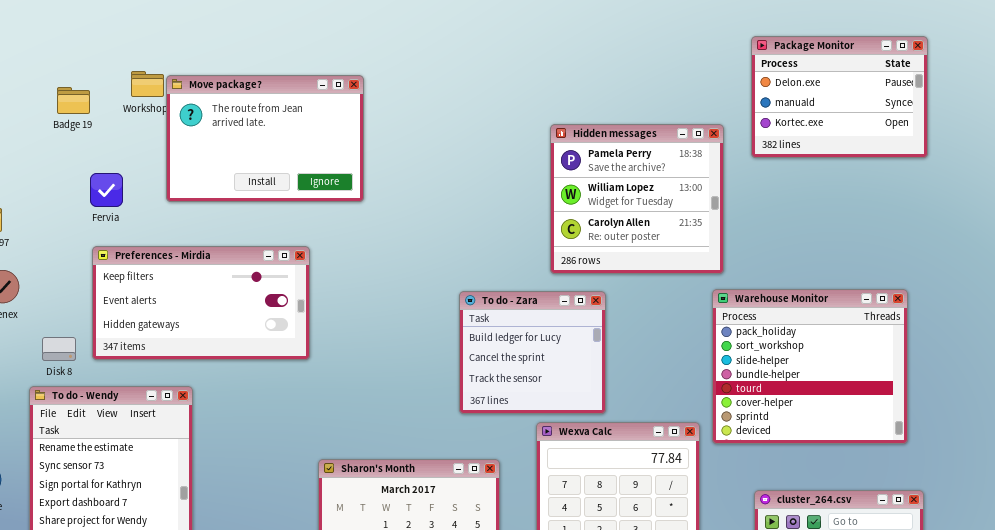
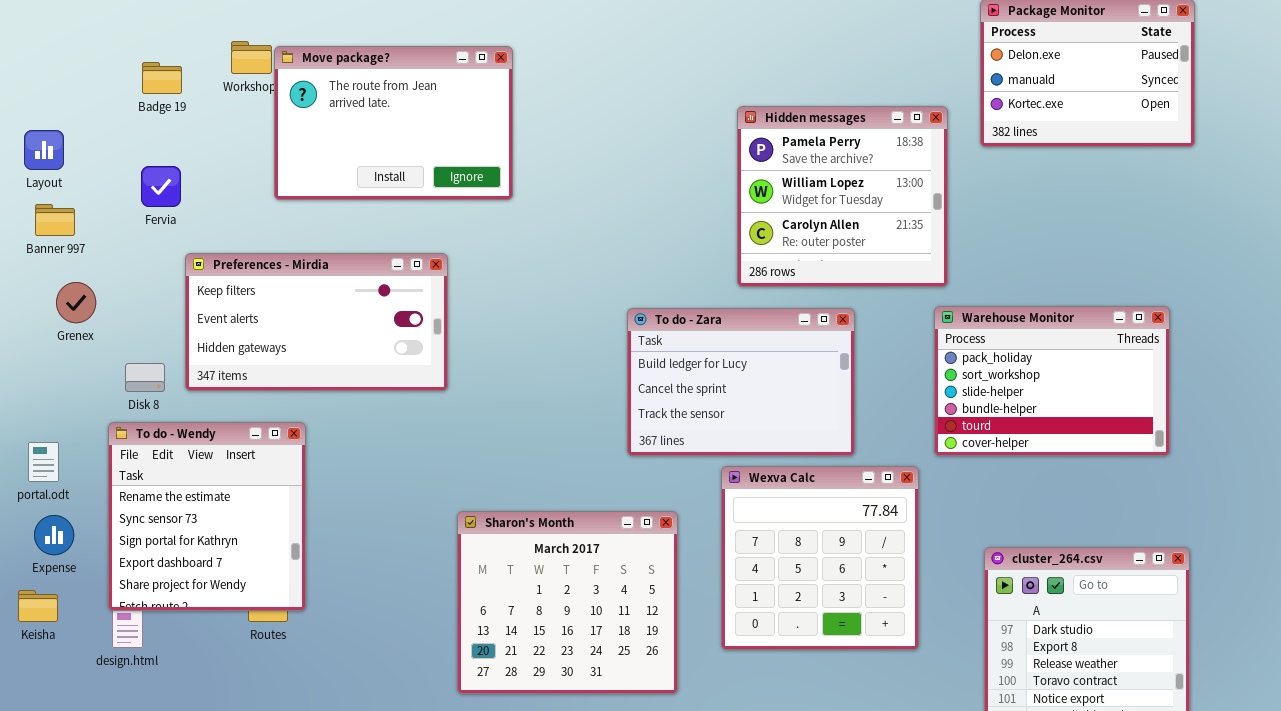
Fervia: [90,173,123,207] -> [141,166,181,207], moved
Warehouse Monitor: [712,289,908,444] -> [934,306,1170,456], resized
To do - Zara: [459,291,606,414] -> [627,308,855,456], resized

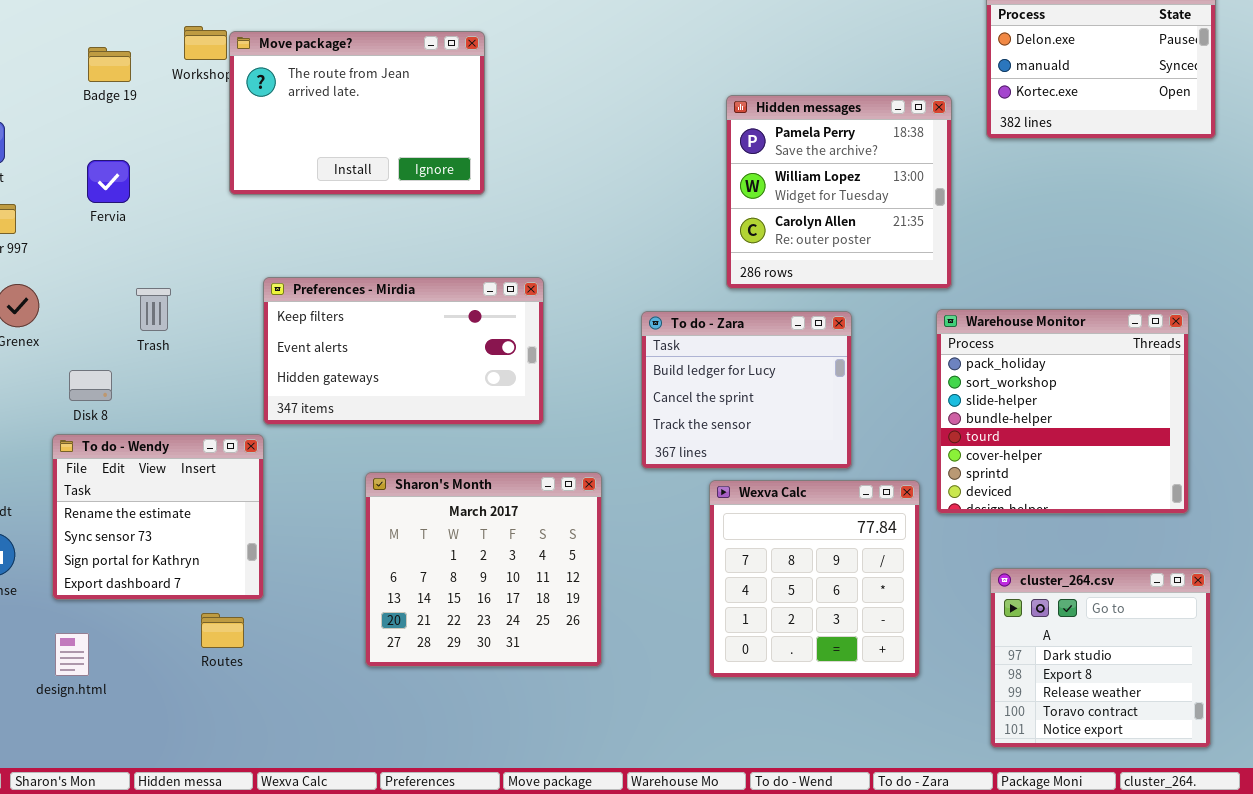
Preferences - Mirdia: [185,253,448,391] -> [263,277,544,425], moved
Warehouse Monitor: [934,306,1170,456] -> [936,309,1189,514], resized
To do - Zara: [627,308,855,456] -> [641,311,852,469], resized
To do - Wendy: [108,422,306,611] -> [52,434,264,600], resized
Sharon's Month: [457,511,678,694] -> [365,472,602,667], moved

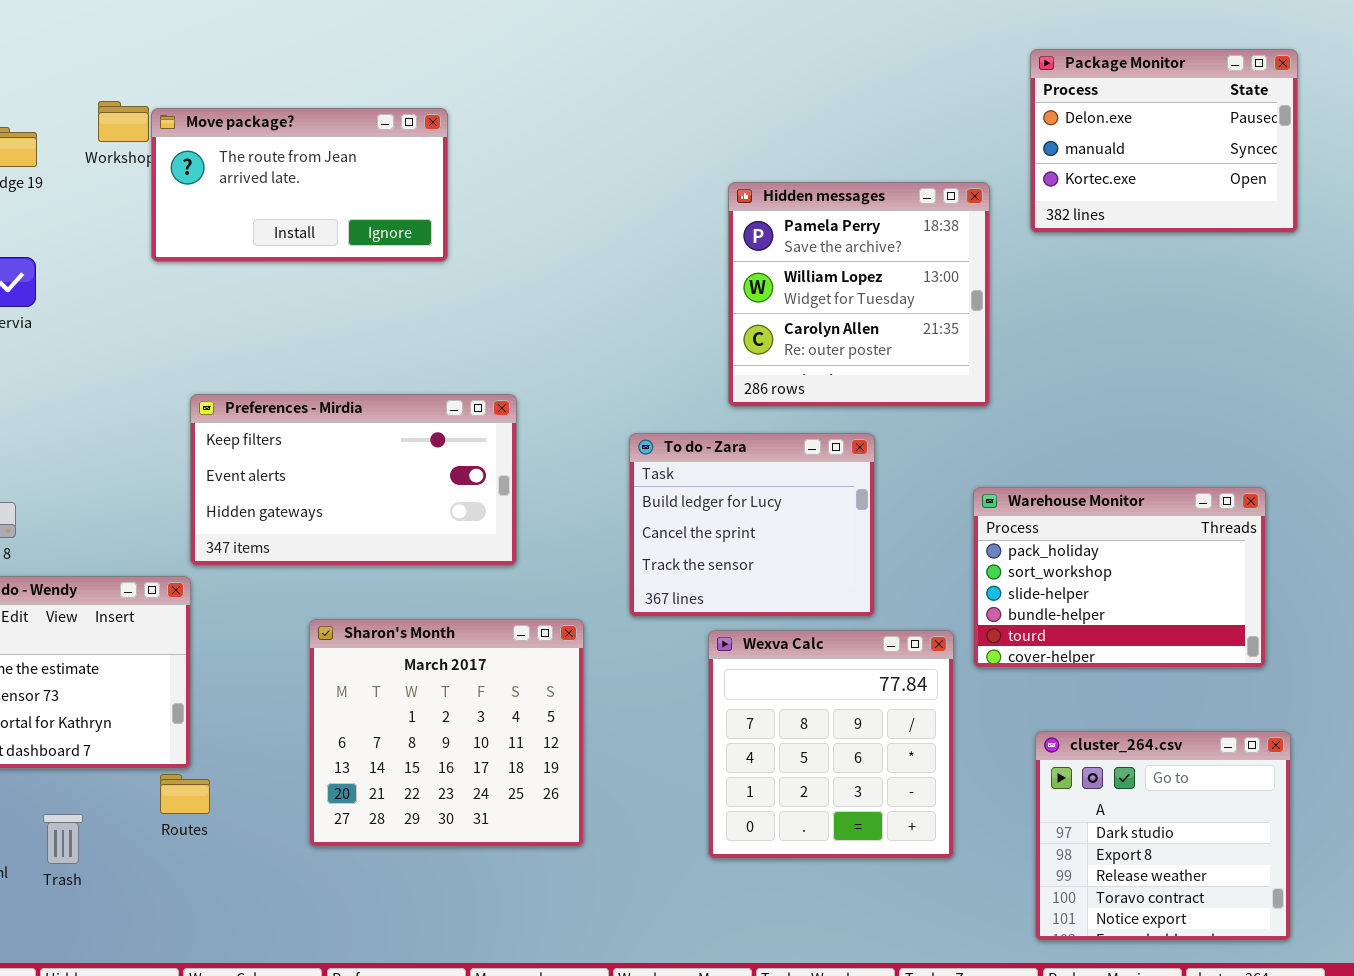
Move package?: [229,31,485,195] -> [151,108,448,262], resized
Trash: [136,288,171,331] -> [43,814,83,864], moved
Warehouse Monitor: [936,309,1189,514] -> [973,487,1266,668], resized
Routes: [201,613,244,648] -> [160,774,210,814], moved

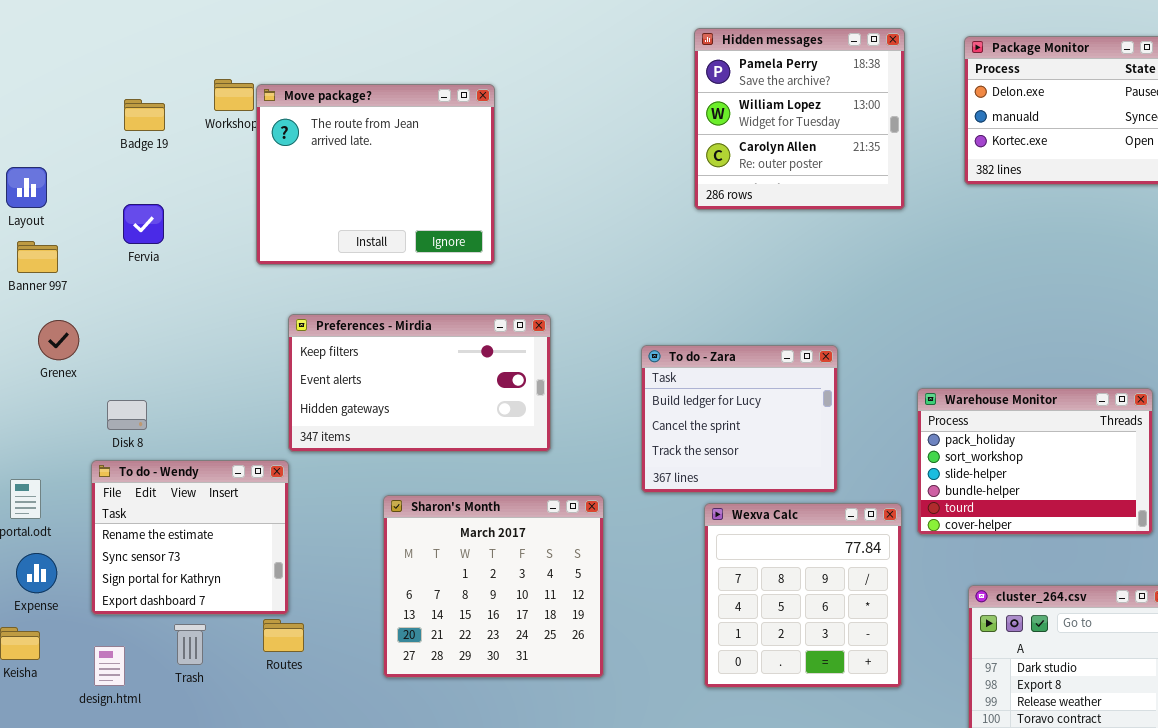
Move package?: [151,108,448,262] -> [256,84,495,265], resized
Hidden messages: [728,182,990,407] -> [694,28,905,210], moved
Trash: [43,814,83,864] -> [174,624,206,665], moved

